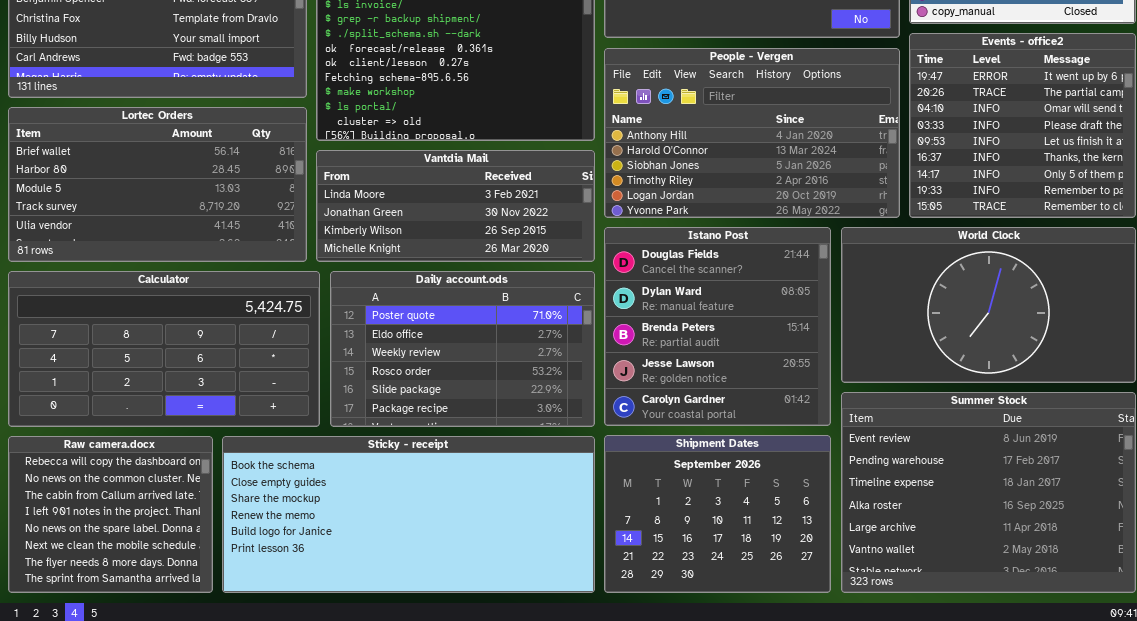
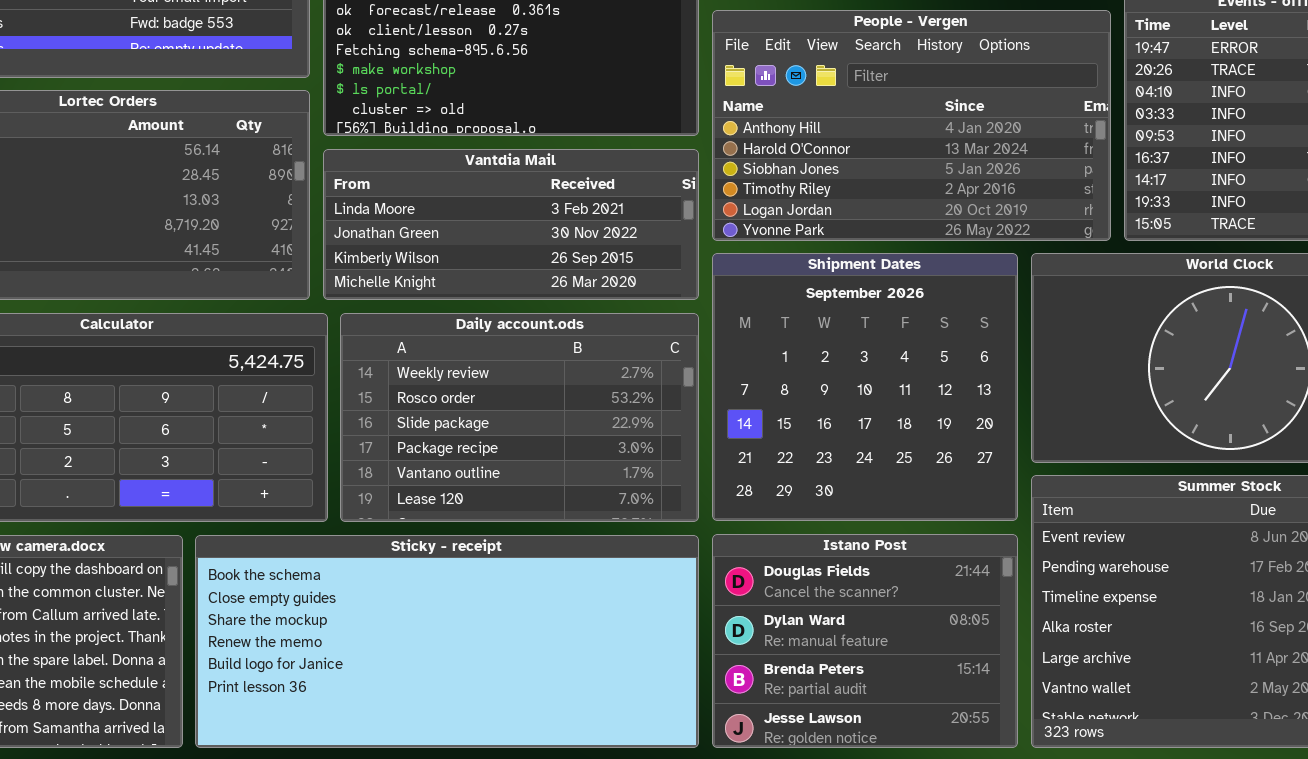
Istano Post: [604,227,831,426] -> [712,534,1018,748], moved, resized
Daily account.ods: [330,271,595,427] -> [340,313,699,522], scrolled down 2 rows
Shipment Dates: [604,435,831,593] -> [712,253,1018,521], moved, resized

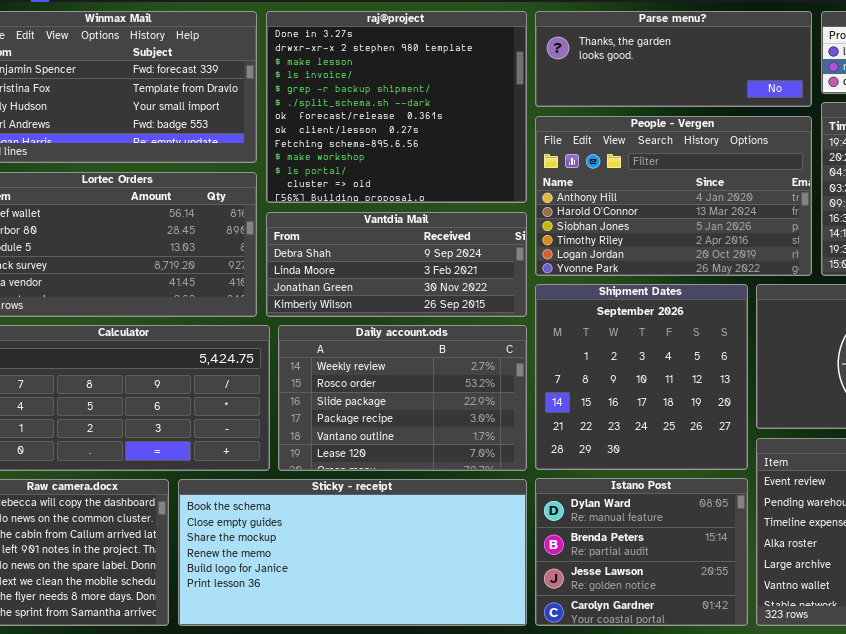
Vantdia Mail: [323,149,699,300] -> [266,212,527,317], scrolled up 1 row
Istano Post: [712,534,1018,748] -> [535,478,748,626], scrolled down 1 row

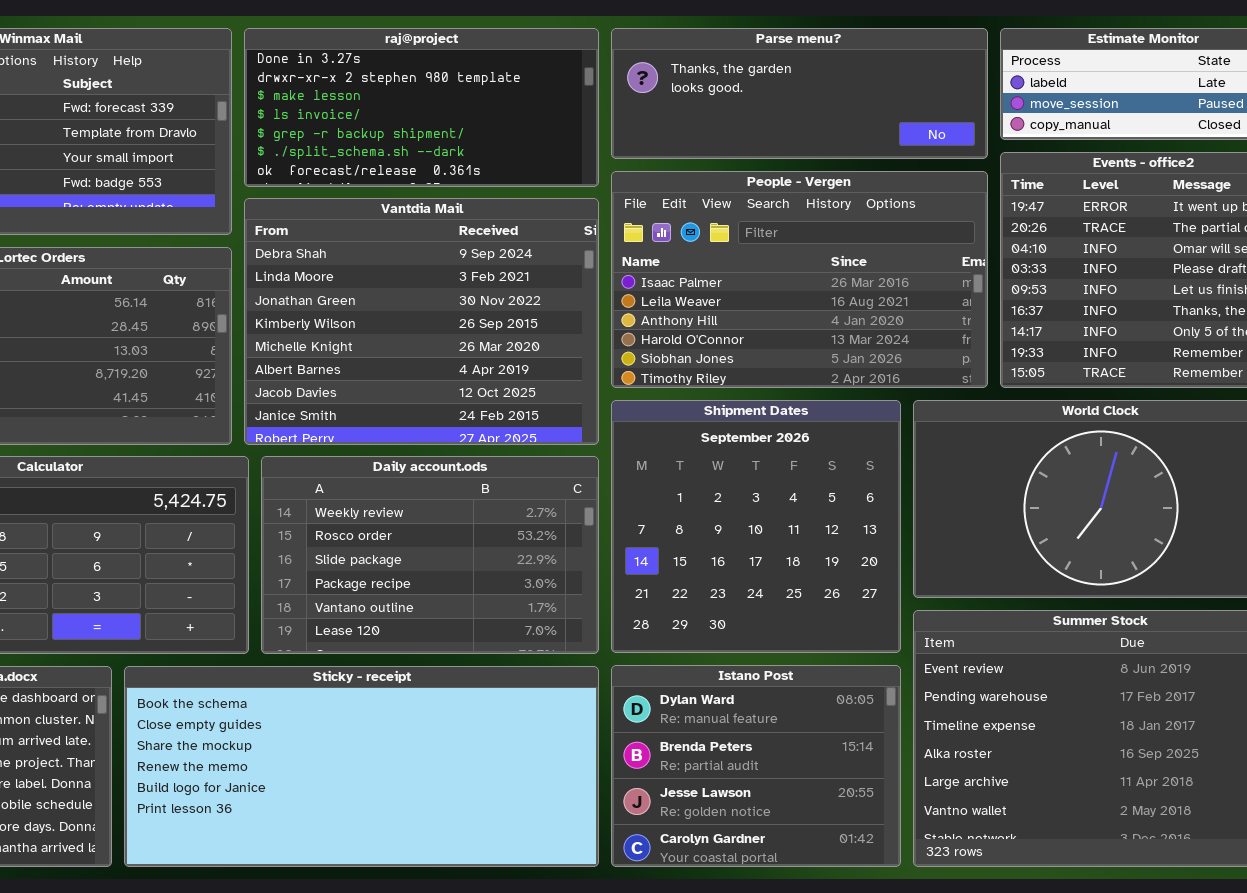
raj@project: [266,11,527,203] -> [244,28,599,187], resized
People - Vergen: [535,116,812,276] -> [611,171,988,388], scrolled up 2 rows
Vantdia Mail: [266,212,527,317] -> [244,198,599,445], resized

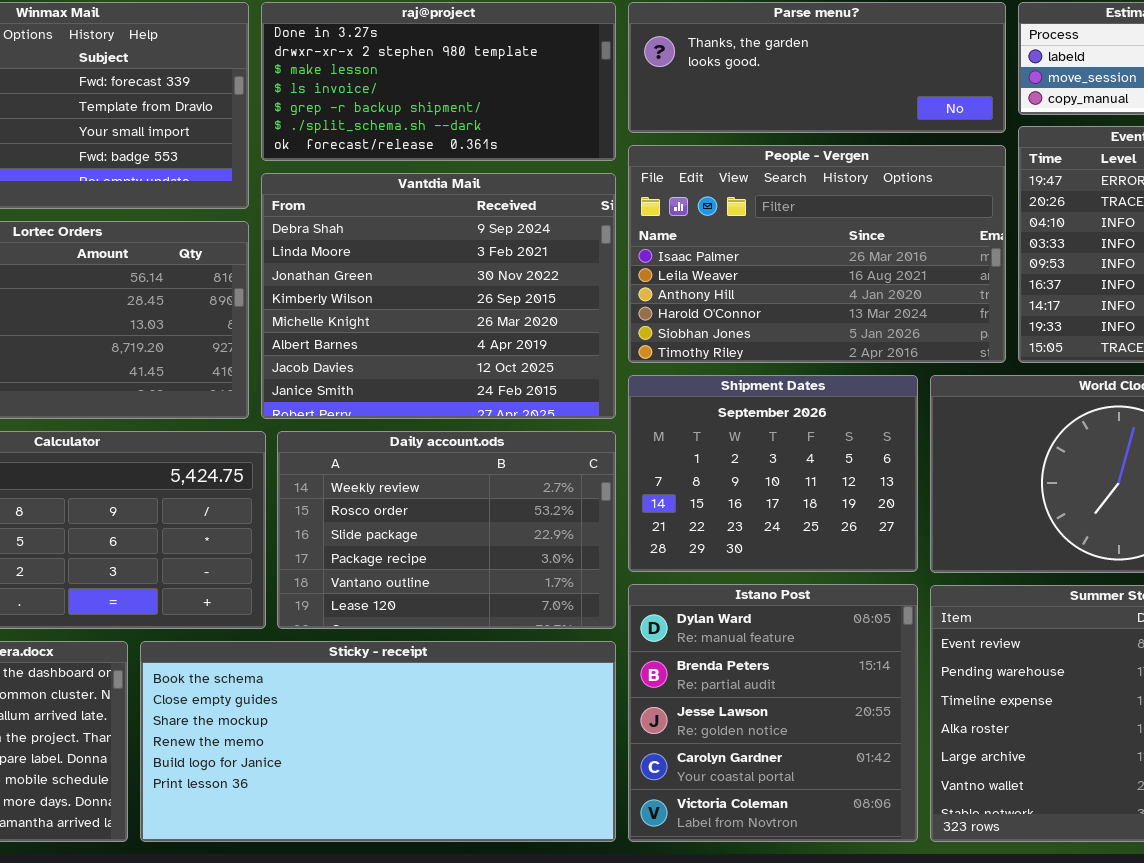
Shipment Dates: [611,400,901,653] -> [628,375,918,572], resized
Istano Post: [611,665,901,867] -> [628,584,918,842], resized

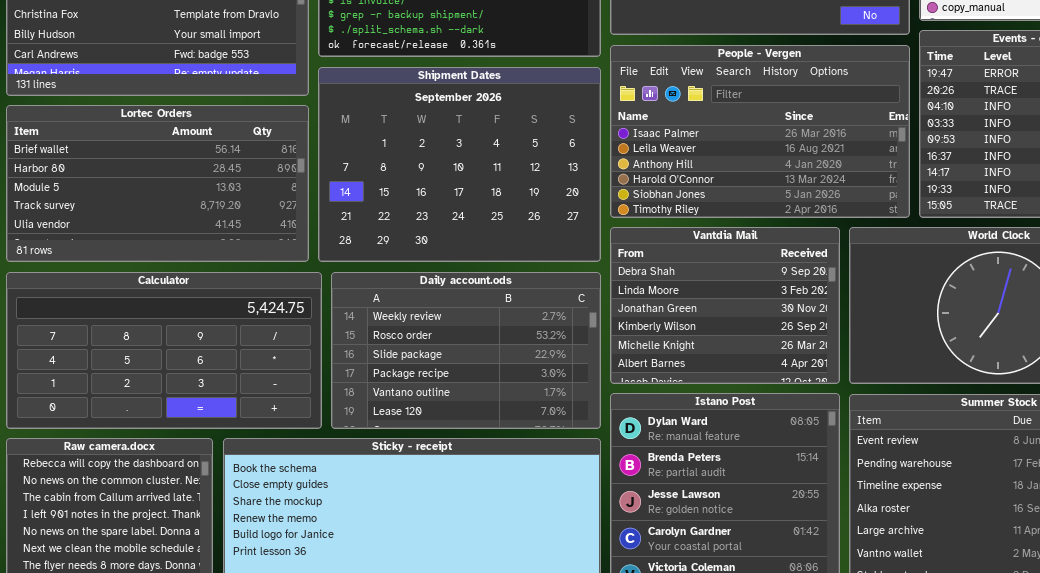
Vantdia Mail: [261,173,616,419] -> [610,227,840,384], moved, resized
Shipment Dates: [628,375,918,572] -> [318,67,601,262], moved, resized

